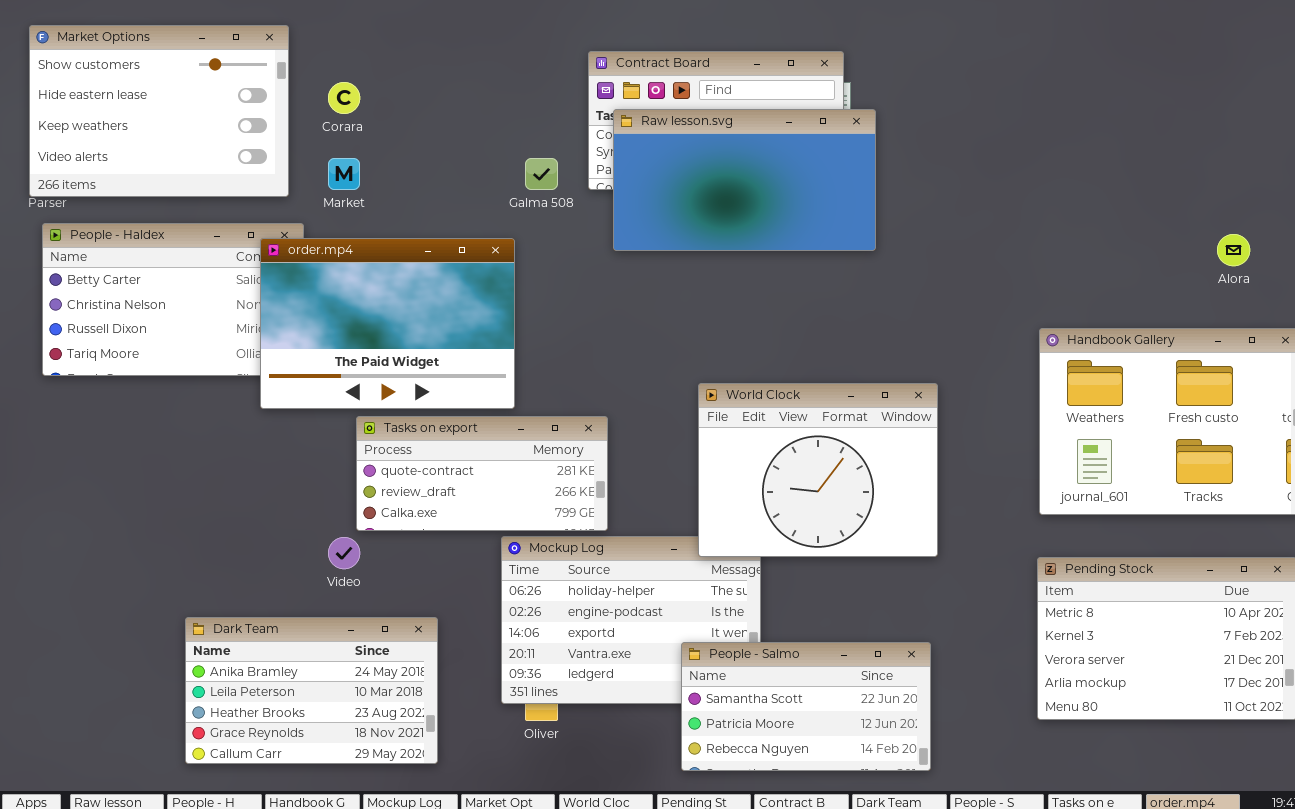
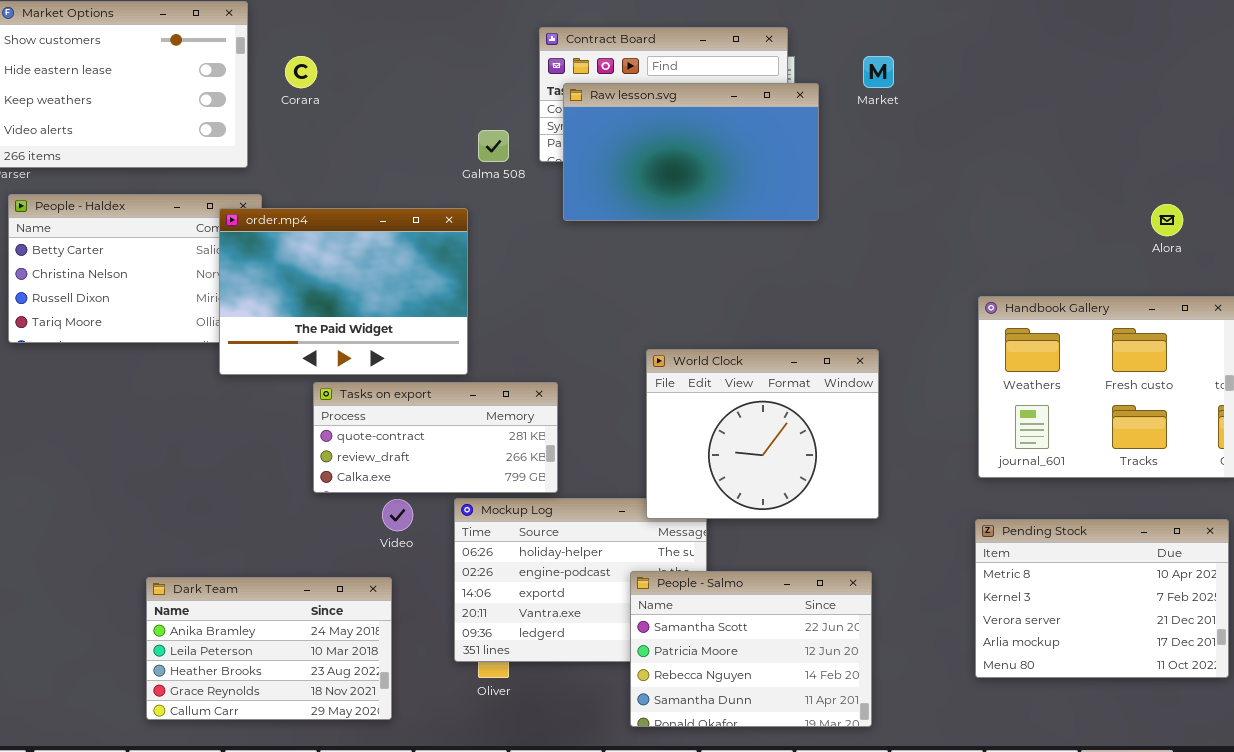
Market: [328,158,360,190] -> [863,56,894,88], moved
Video: [328,537,360,569] -> [382,499,413,531], moved
People - Salmo: [681,642,931,771] -> [630,571,872,727], resized

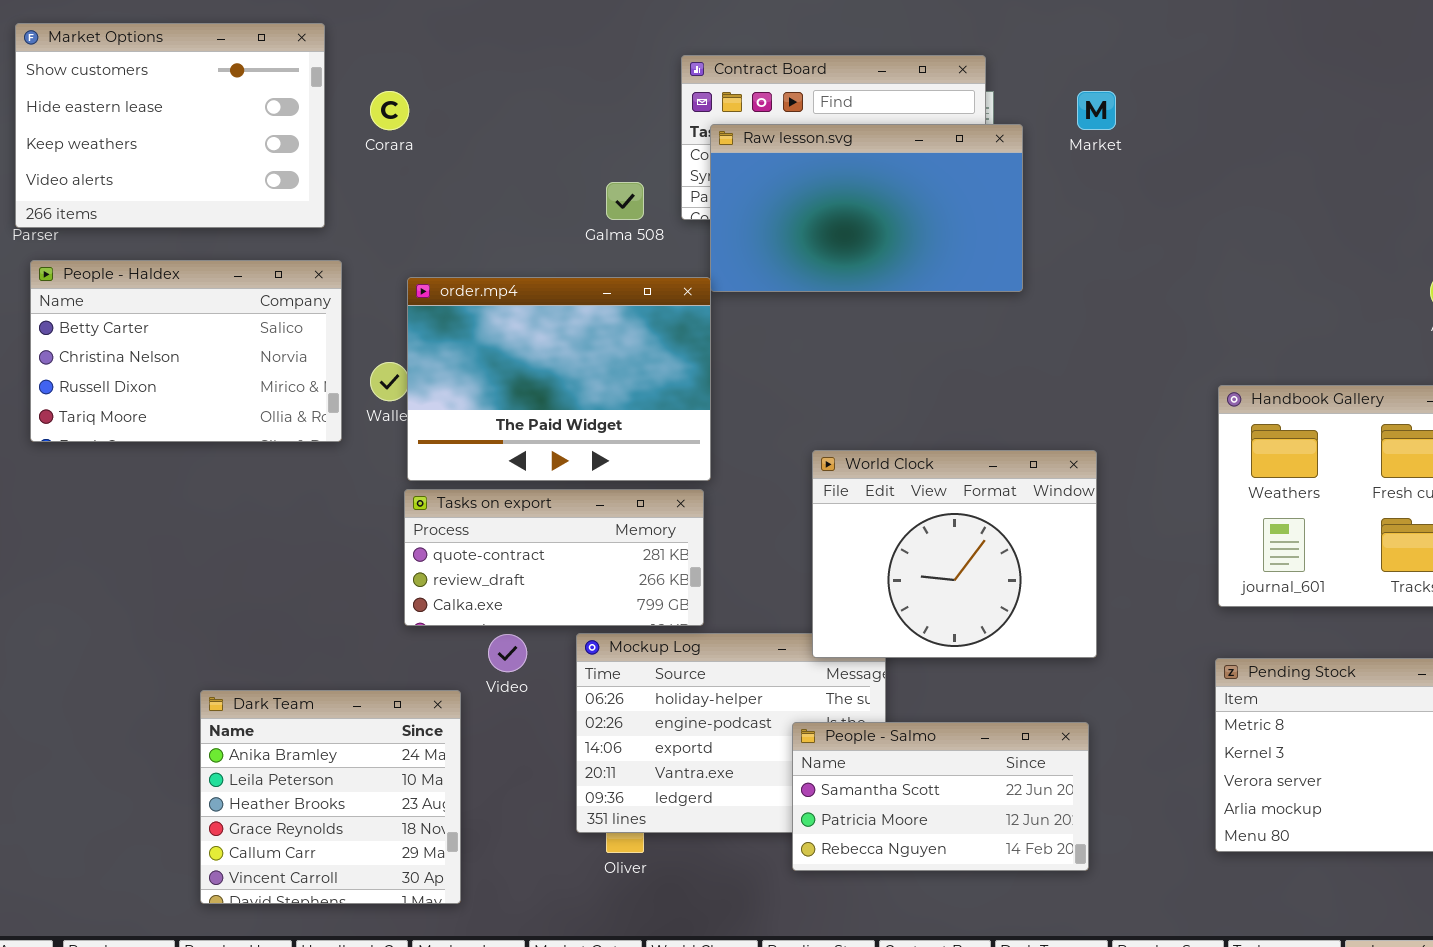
order.mp4: [219,208,468,375] -> [407,277,711,481], moved
People - Salmo: [630,571,872,727] -> [792,722,1089,871], resized
Dark Team: [146,577,392,720] -> [200,690,461,904], resized

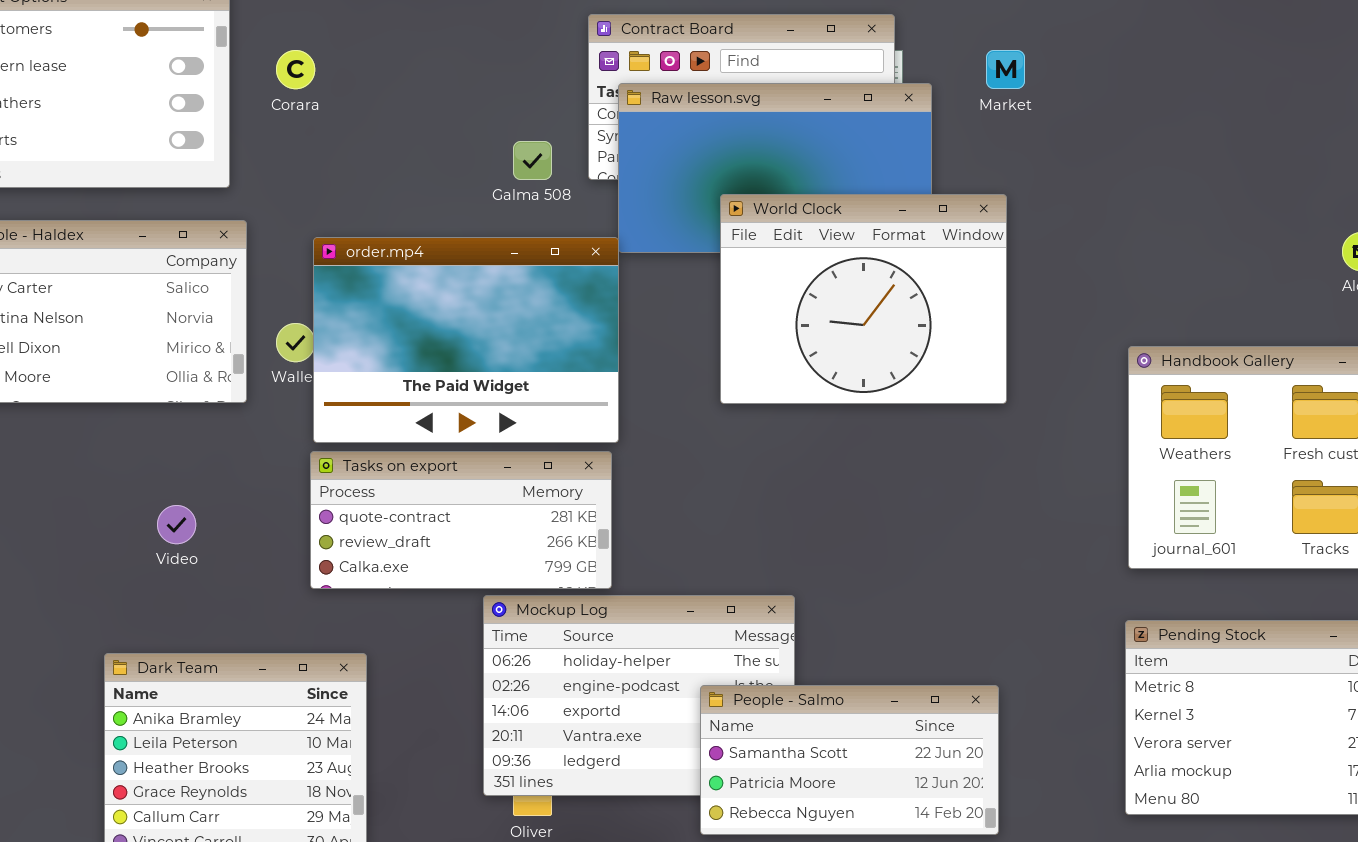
World Clock: [812,450,1097,658] -> [720,194,1007,404], moved
Video: [488,634,527,672] -> [157,505,196,544], moved

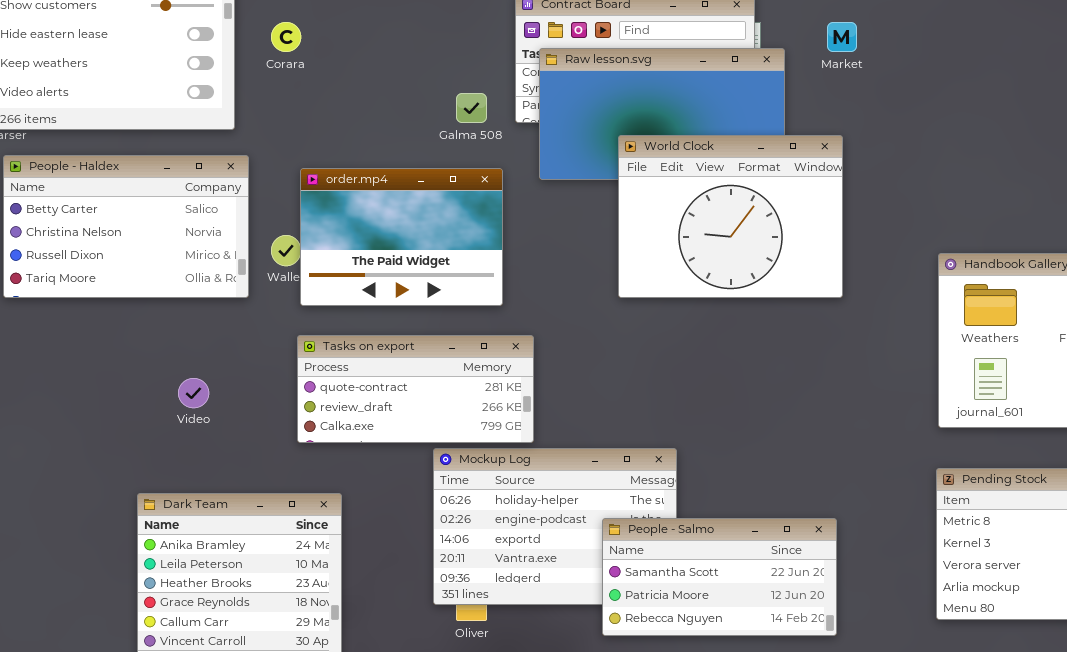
order.mp4: [313,237,619,443] -> [300,168,503,306], resized

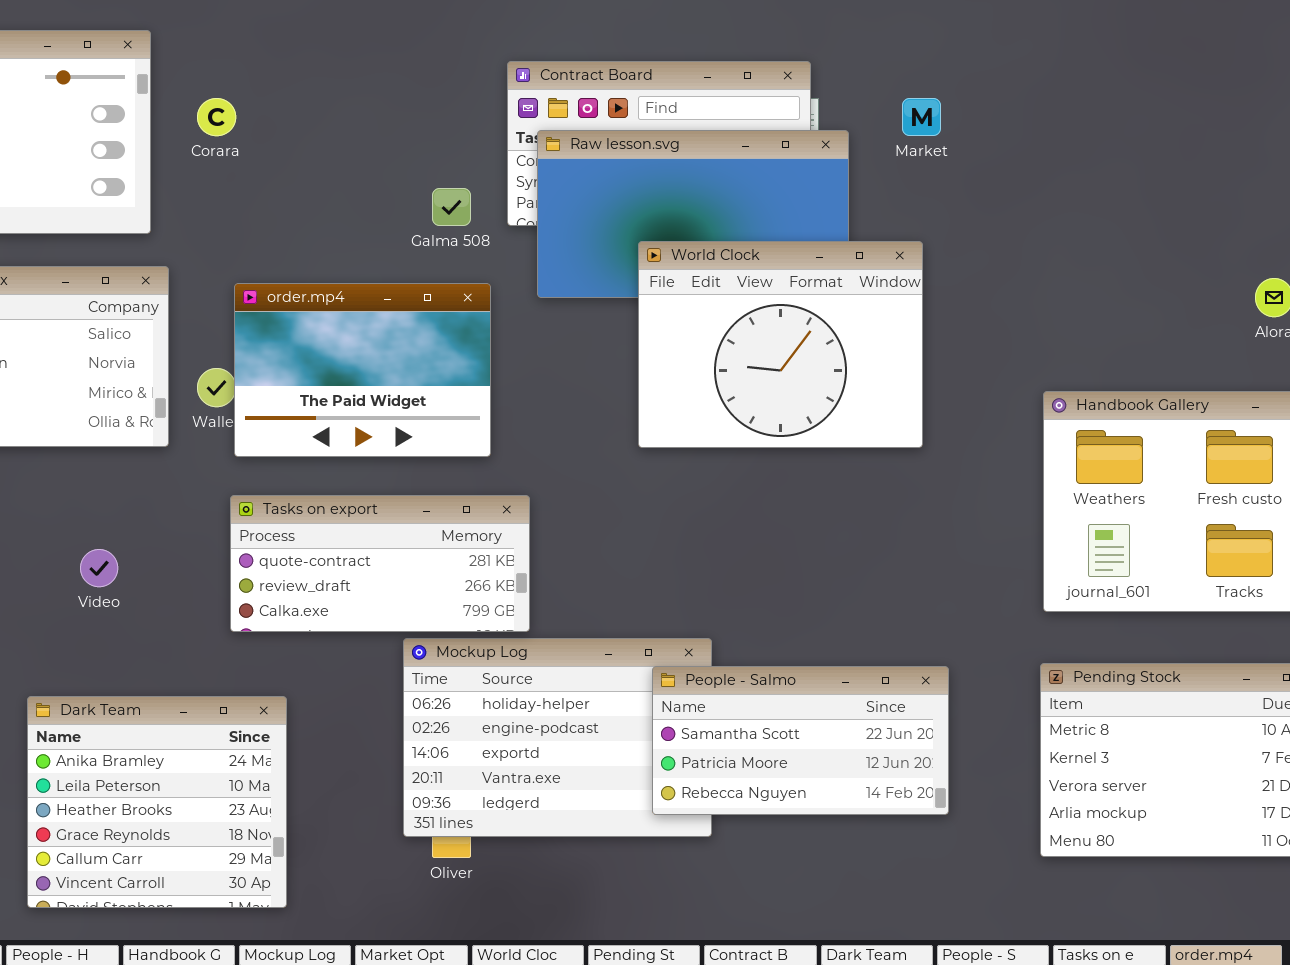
People - Salmo: [602,518,837,636] -> [652,666,949,815], moved

